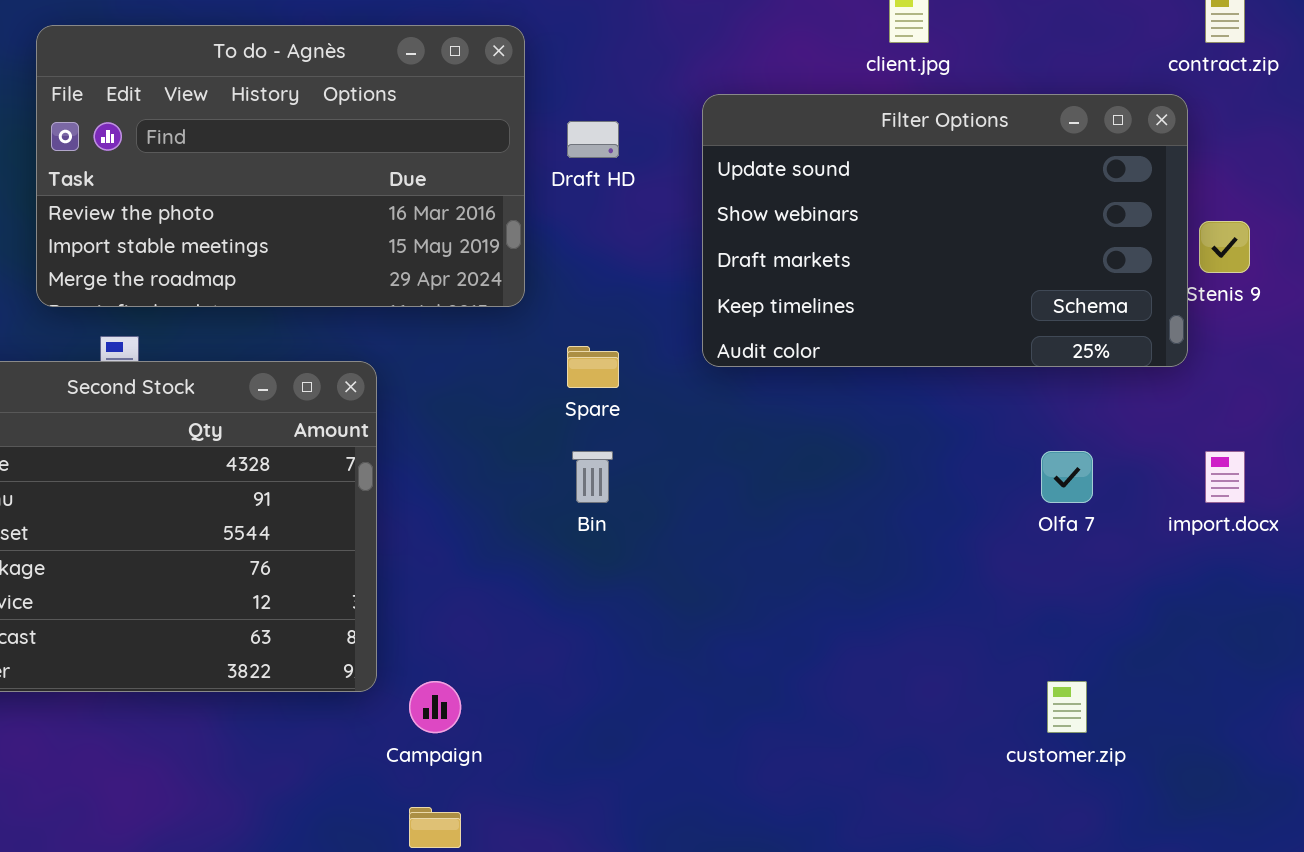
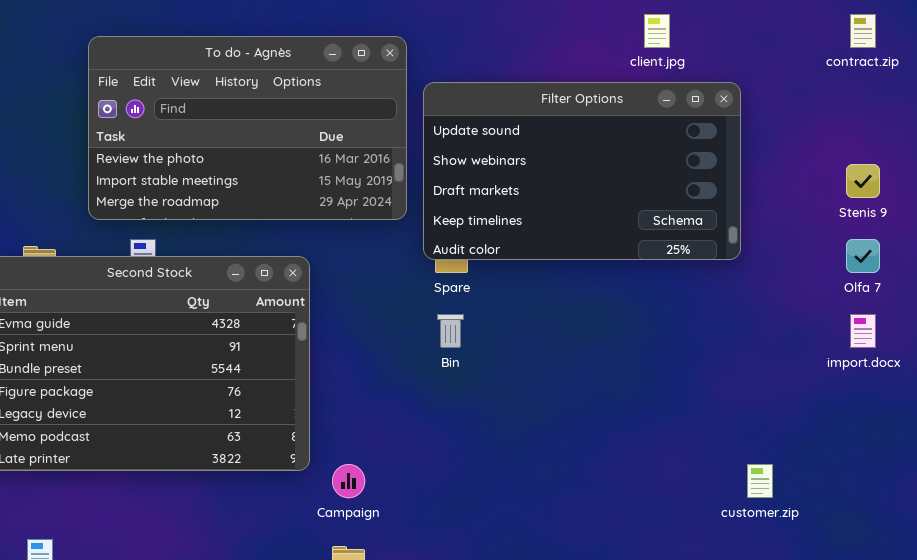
Filter Options: [702,94,1188,367] -> [423,82,741,260], moved
Olfa 7: [1041,451,1093,503] -> [846,239,880,273], moved

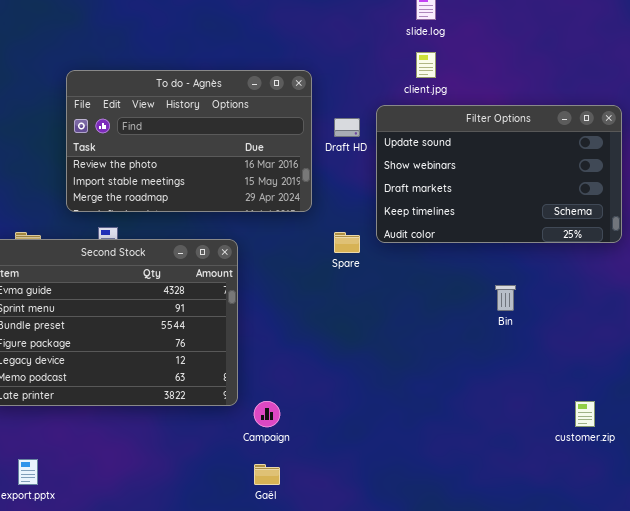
client.jpg: [644,14,670,48] -> [416,52,436,78], moved
Filter Options: [423,82,741,260] -> [376,105,622,243], moved
Bin: [437,314,464,348] -> [495,285,516,311], moved

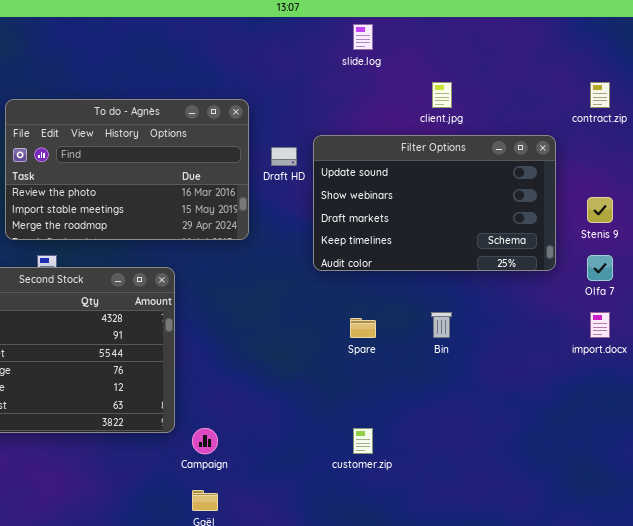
client.jpg: [416,52,436,78] -> [432,82,452,108], moved
Spare: [334,232,360,253] -> [350,318,376,338], moved
customer.zip: [575,401,595,427] -> [353,428,373,454], moved

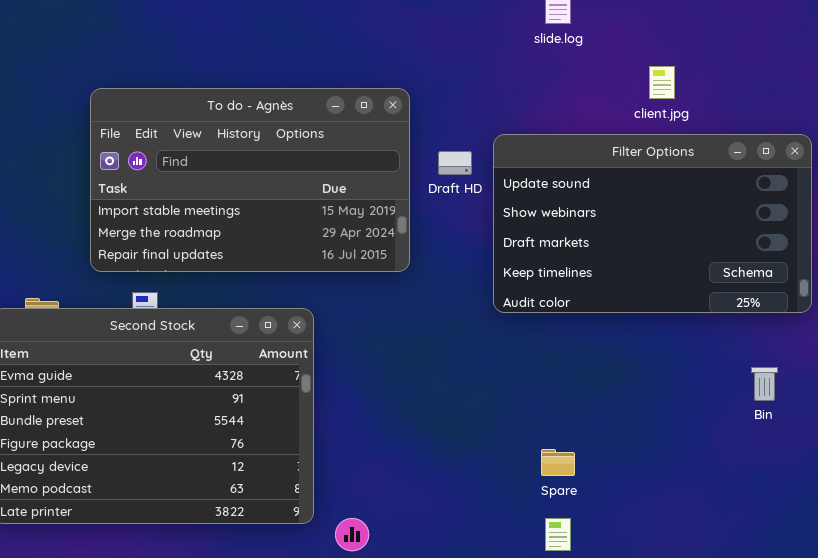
To do - Agnès: [5,99,249,240] -> [90,88,410,272], scrolled down 1 row
Bin: [431,312,452,338] -> [751,367,778,401], moved
Spare: [350,318,376,338] -> [541,449,575,476], moved

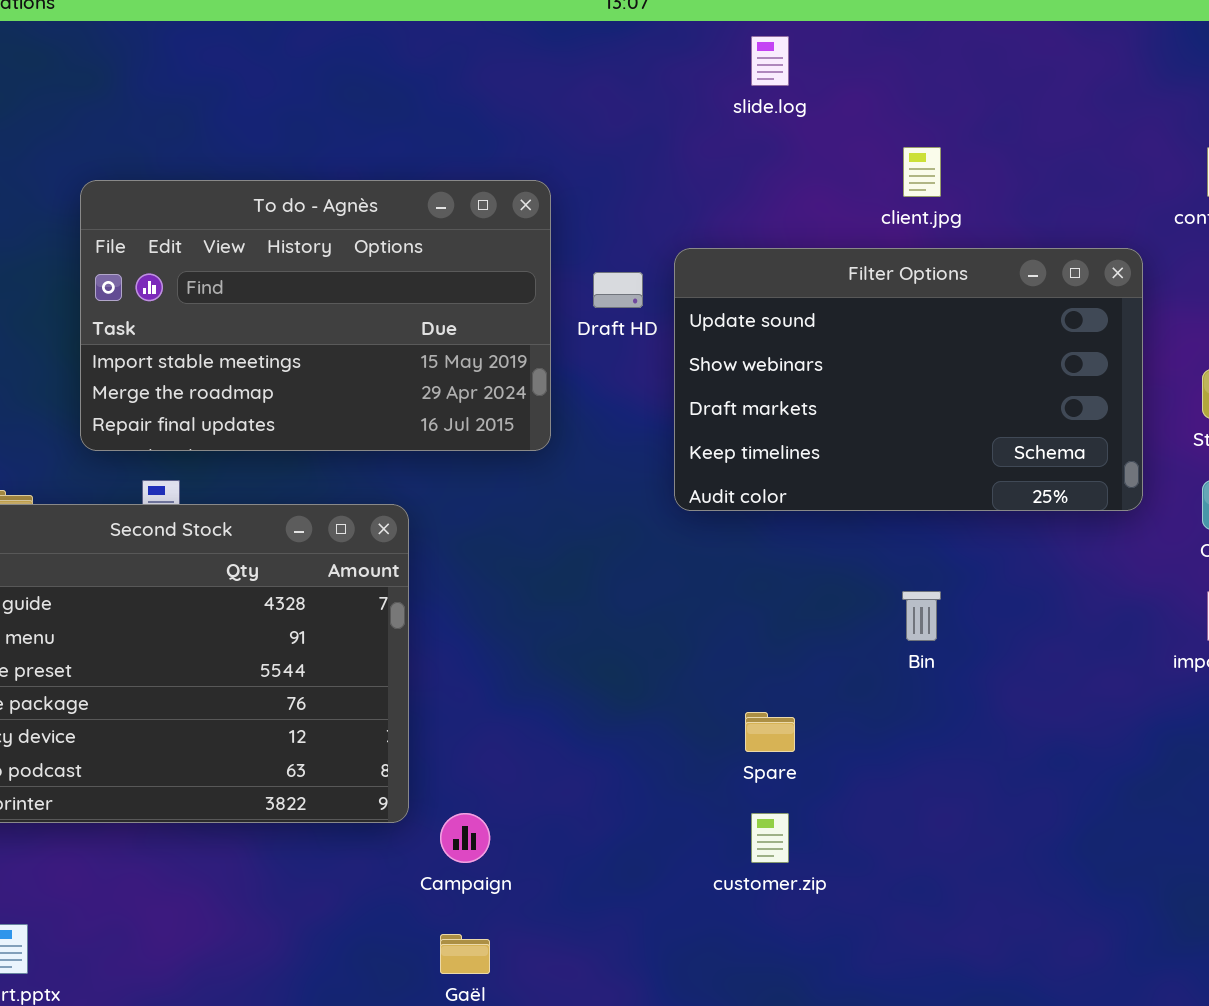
Bin: [751,367,778,401] -> [902,591,941,641], moved

